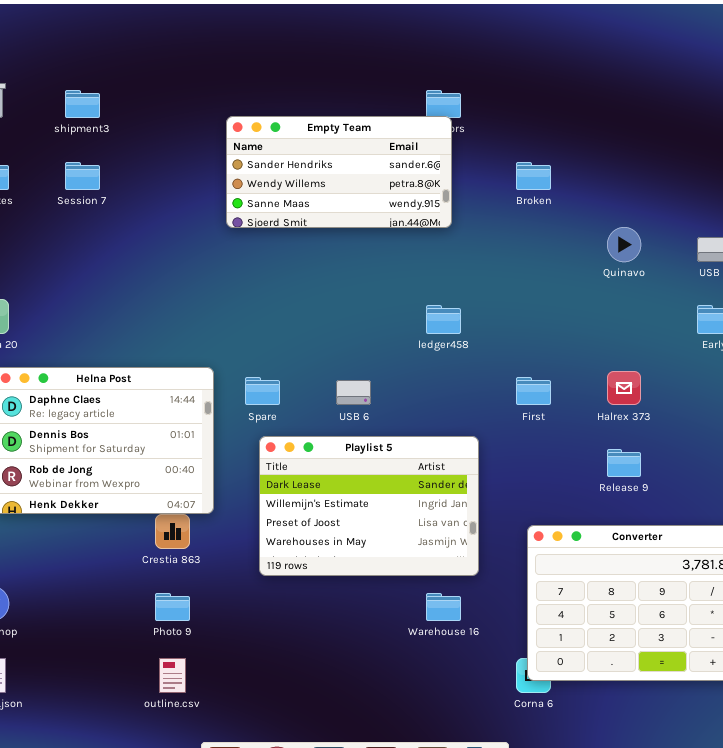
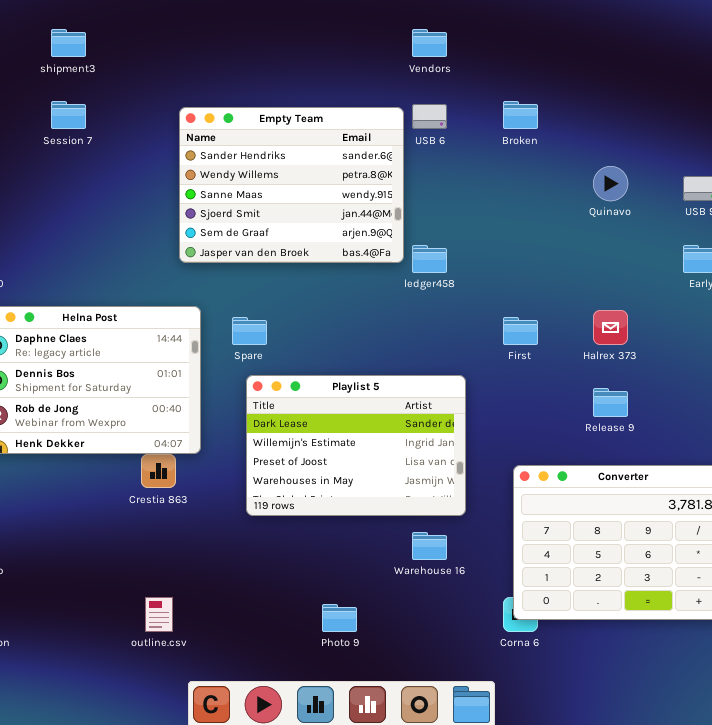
Empty Team: [226,116,452,228] -> [179,107,404,263], moved, resized
USB 6: [336,380,371,405] -> [412,104,447,129], moved
Photo 9: [155,593,190,621] -> [322,604,357,632], moved

